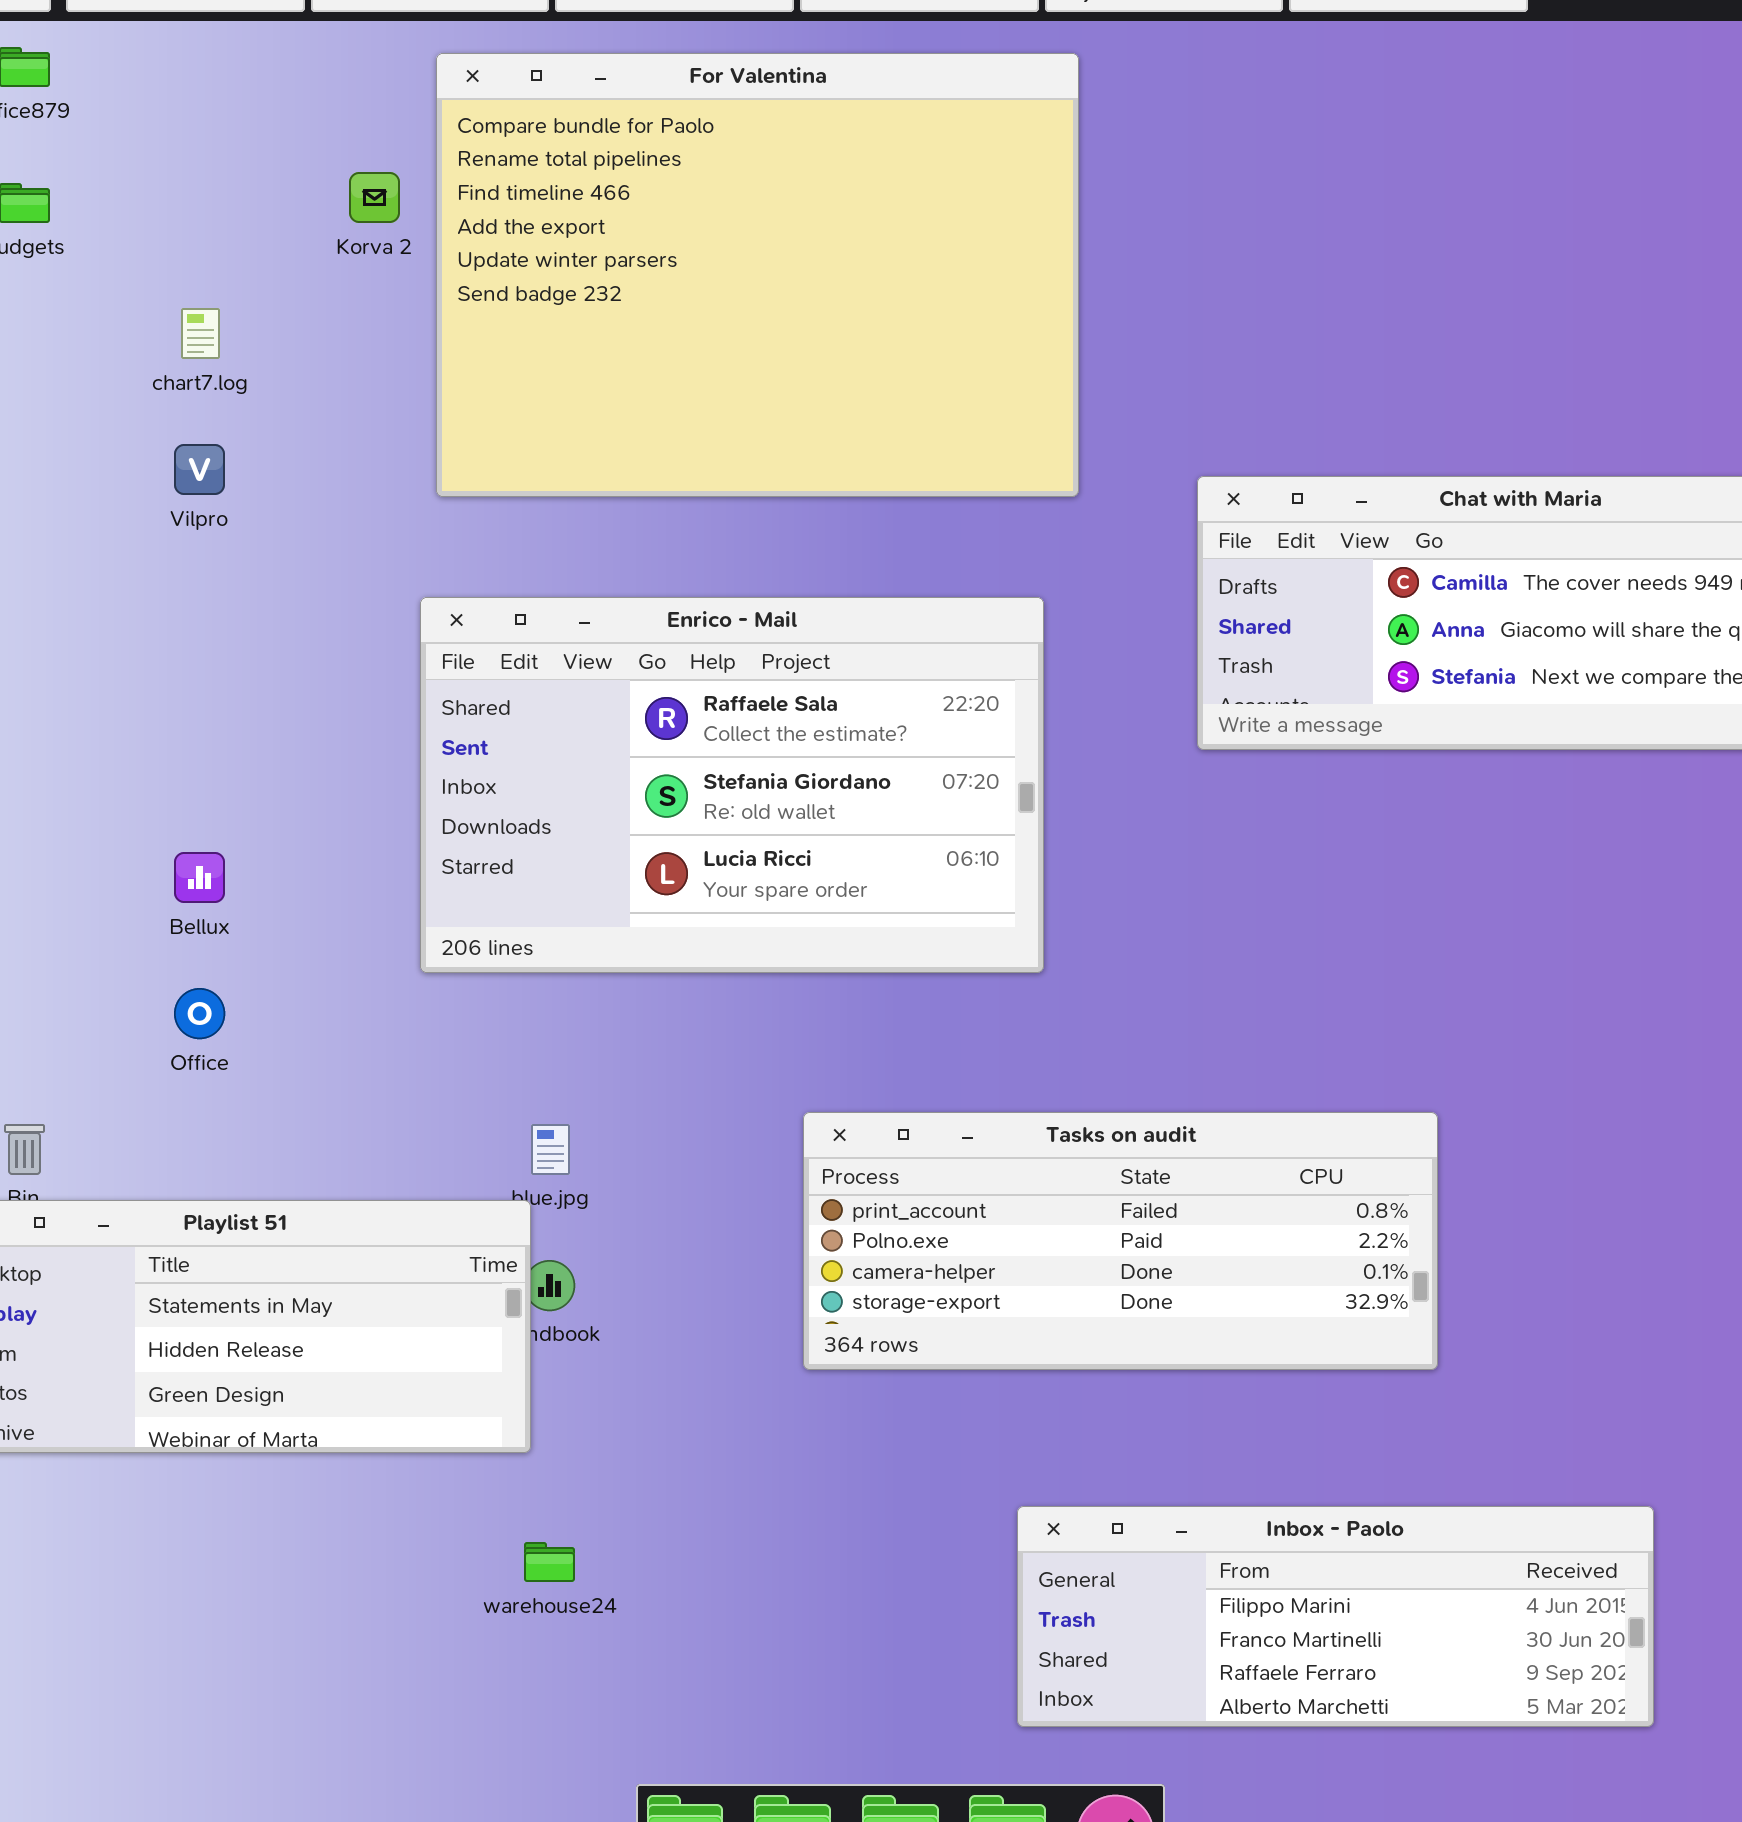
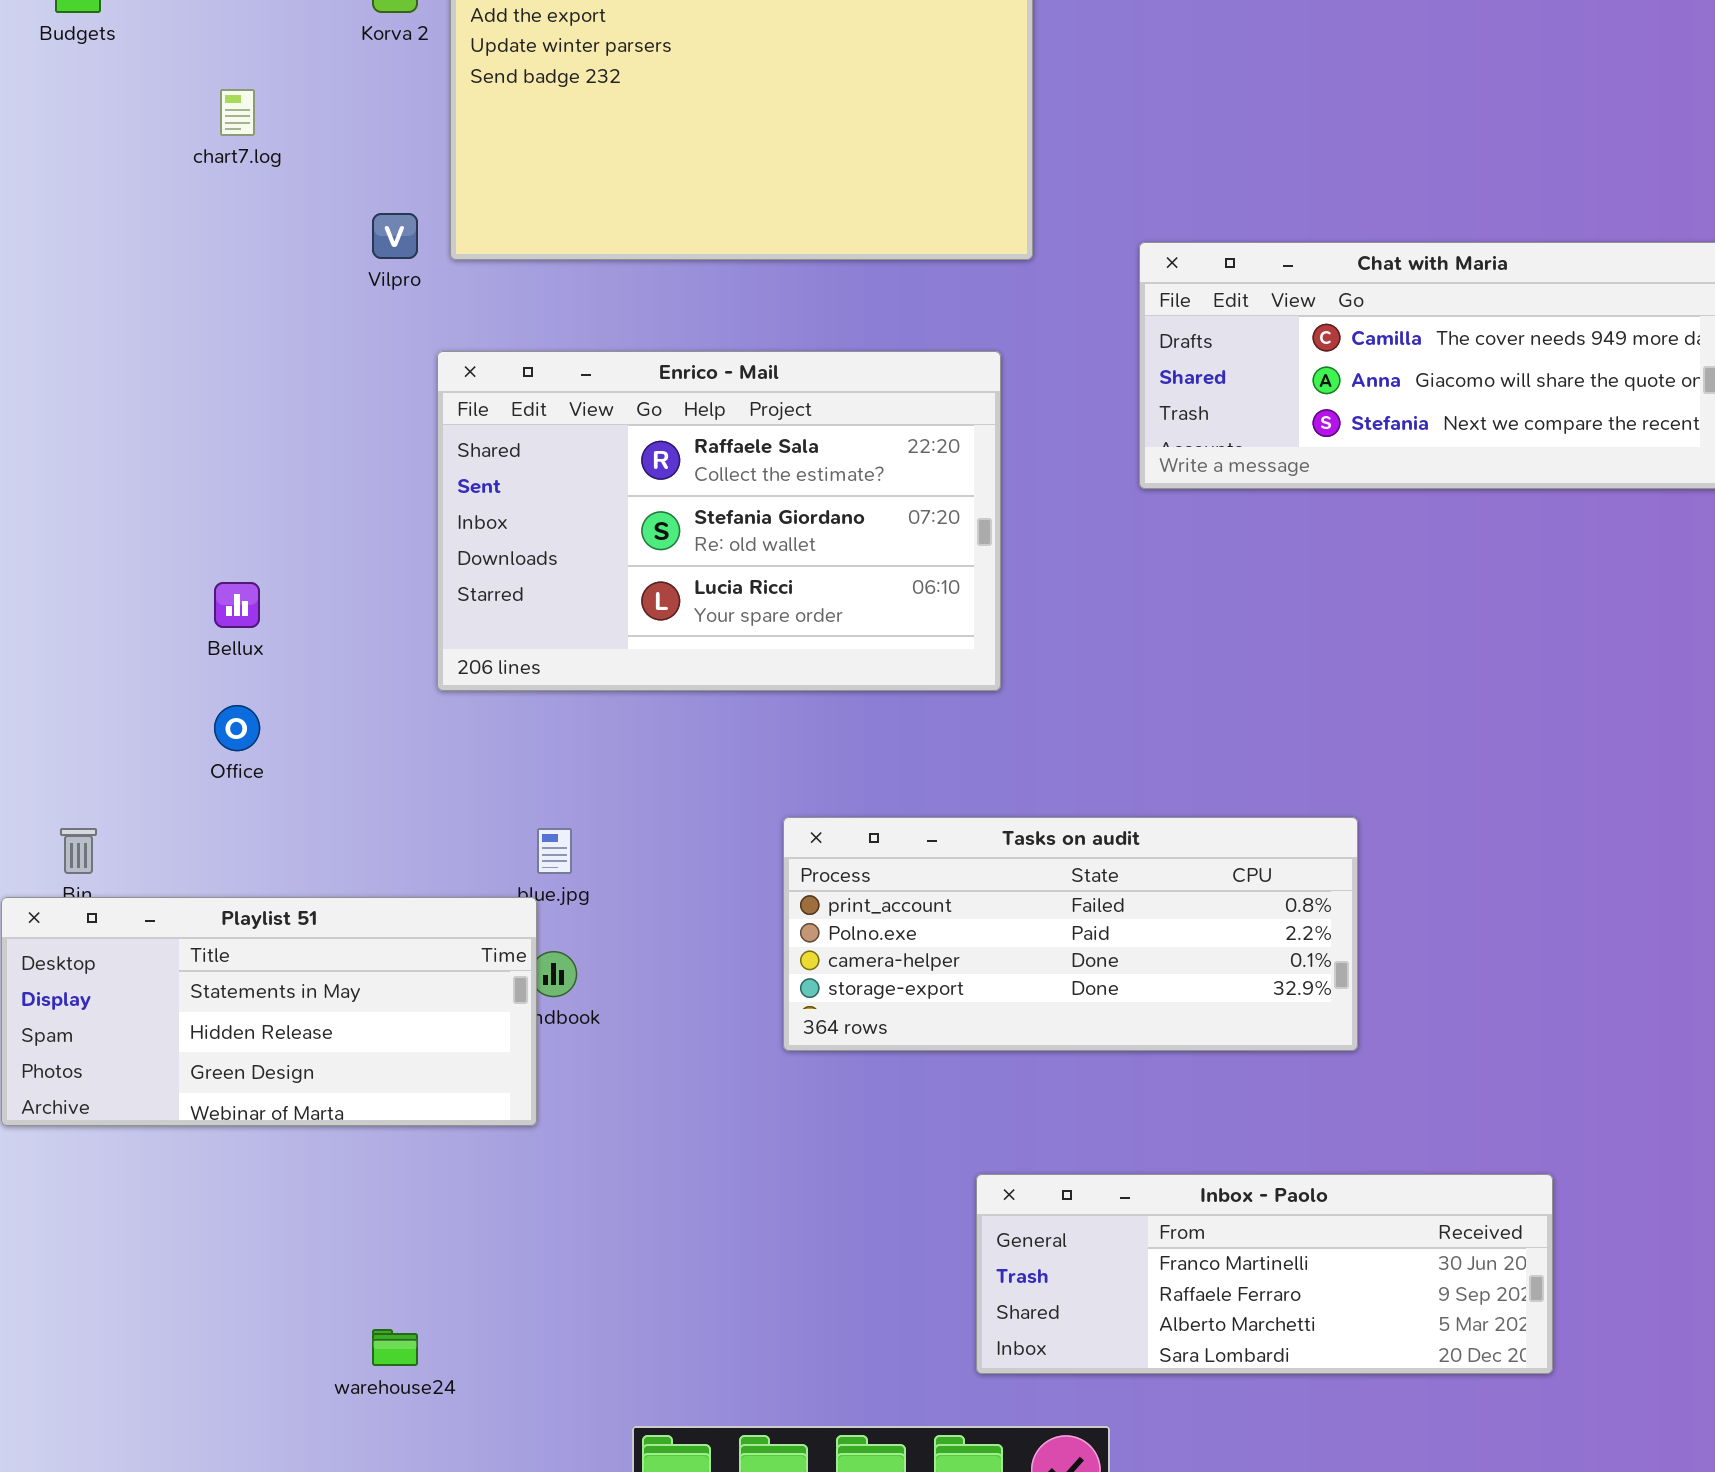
Vilpro: [174,444,225,495] -> [372,213,418,259], moved
Inbox - Paolo: [1017,1506,1654,1727] -> [976,1174,1553,1374], scrolled down 1 row
warehouse24: [524,1542,575,1582] -> [372,1329,418,1366], moved

